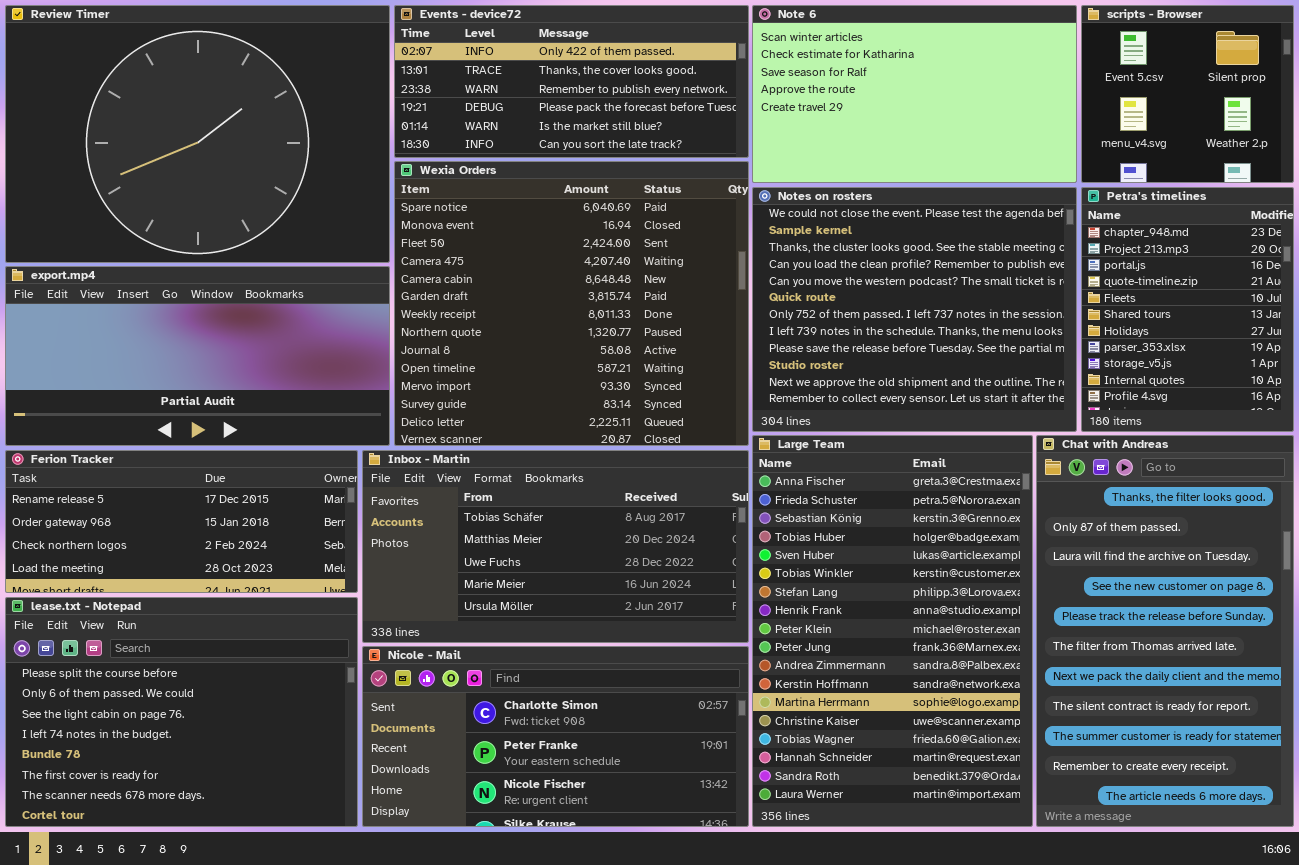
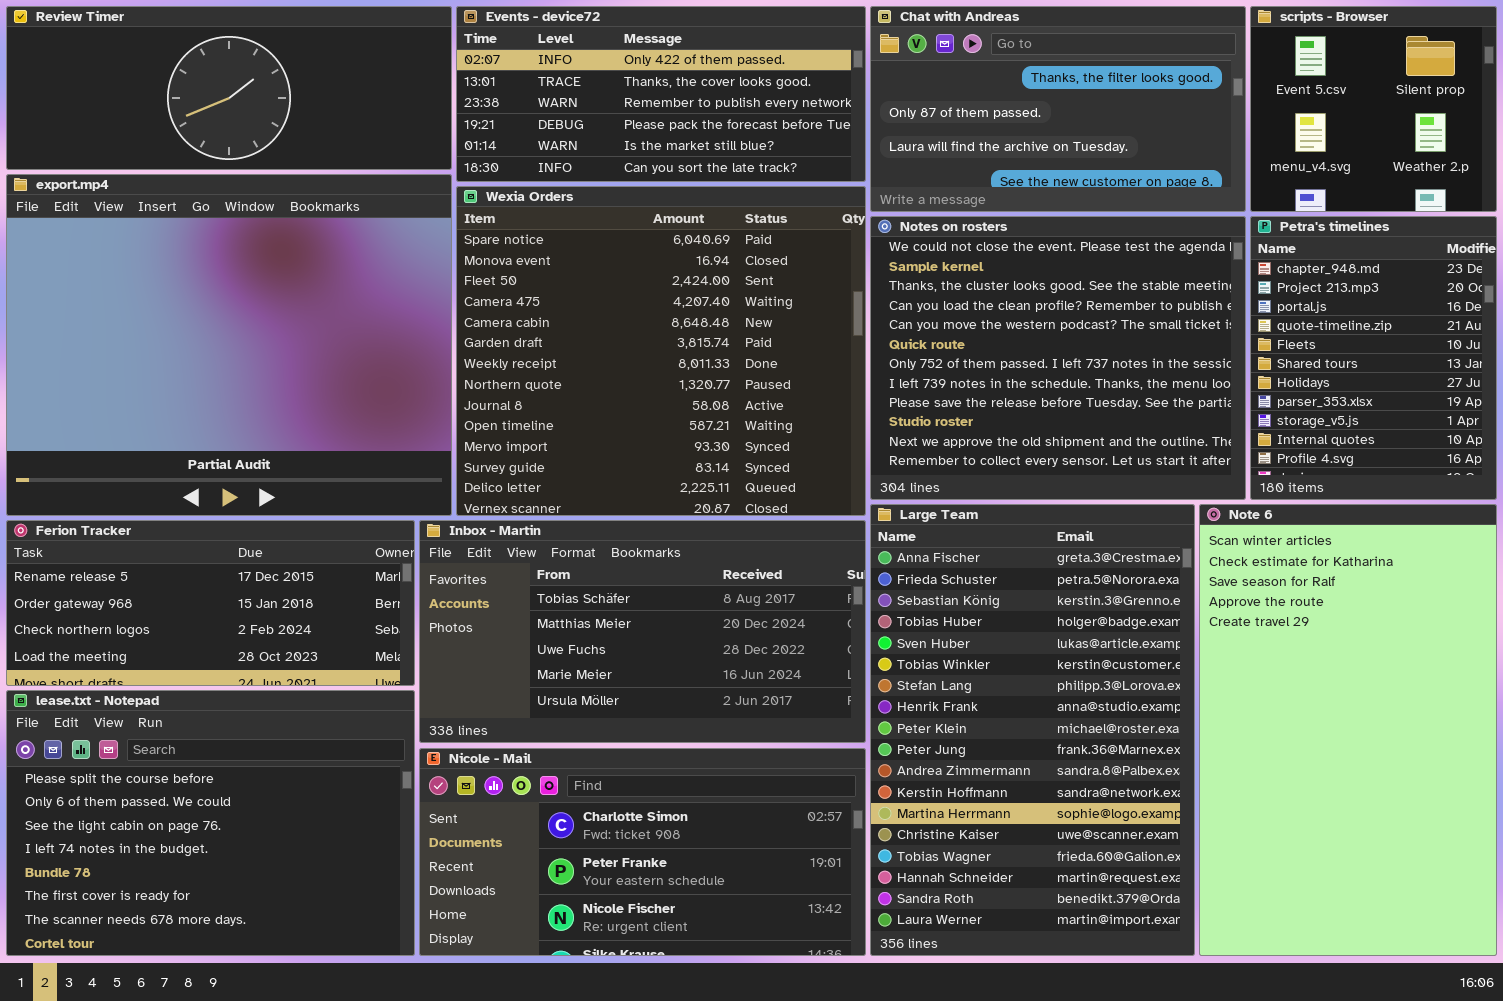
Review Timer: [5,5,390,263] -> [6,6,452,170], resized
Note 6: [752,5,1077,183] -> [1199,504,1497,956], moved, resized
export.mp4: [5,266,390,446] -> [6,174,452,516], resized
Chat with Andreas: [1036,435,1294,827] -> [870,6,1246,212], moved, resized

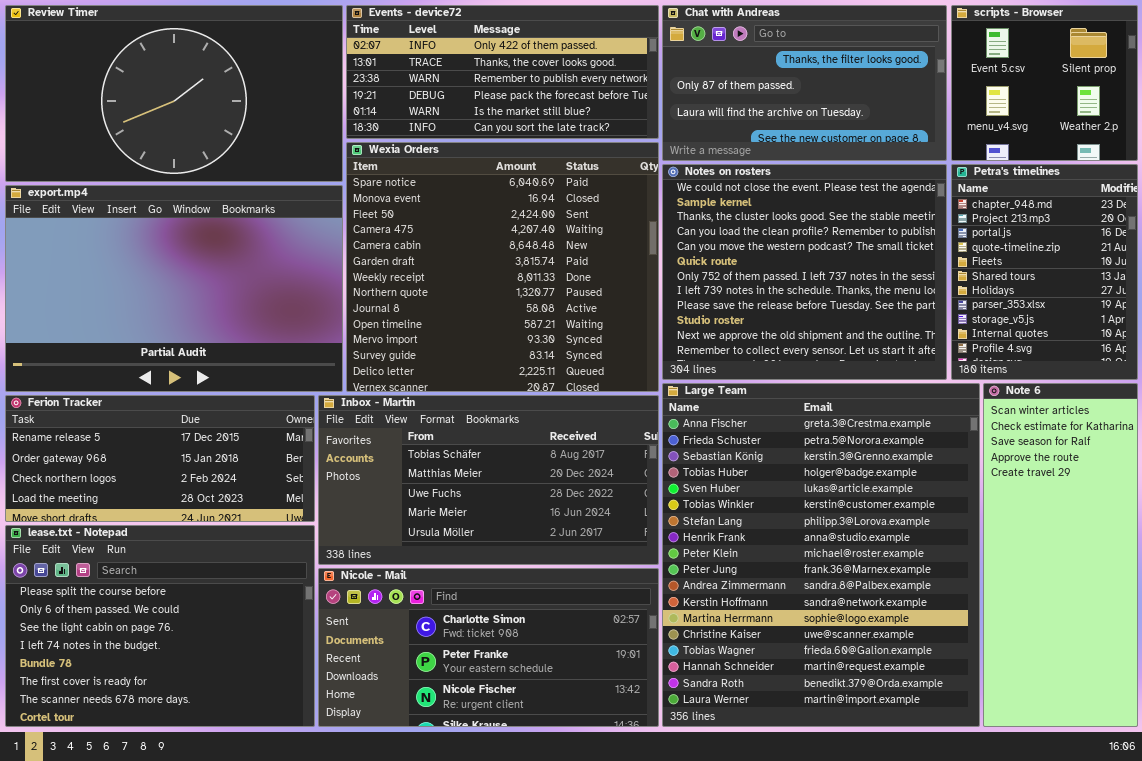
Review Timer: [6,6,452,170] -> [5,5,343,182], resized
export.mp4: [6,174,452,516] -> [5,185,343,392], resized
Large Team: [870,504,1195,956] -> [662,383,980,727], resized
Note 6: [1199,504,1497,956] -> [983,383,1138,727], resized

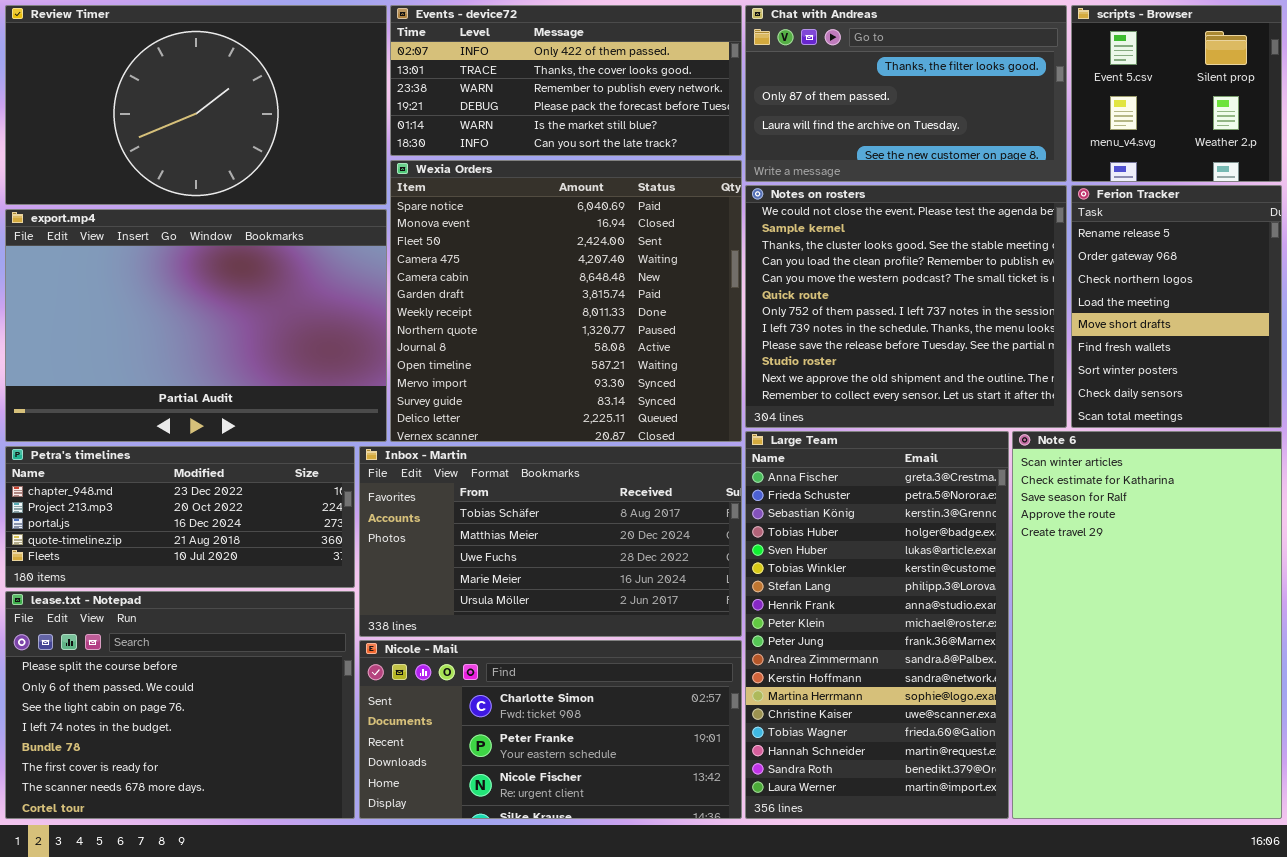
Petra's timelines: [951,164,1138,380] -> [5,446,355,588], moved, resized
Large Team: [662,383,980,727] -> [745,431,1009,819], resized
Note 6: [983,383,1138,727] -> [1012,431,1282,819], resized
Ferion Tracker: [5,395,315,522] -> [1071,185,1282,428], moved, resized

